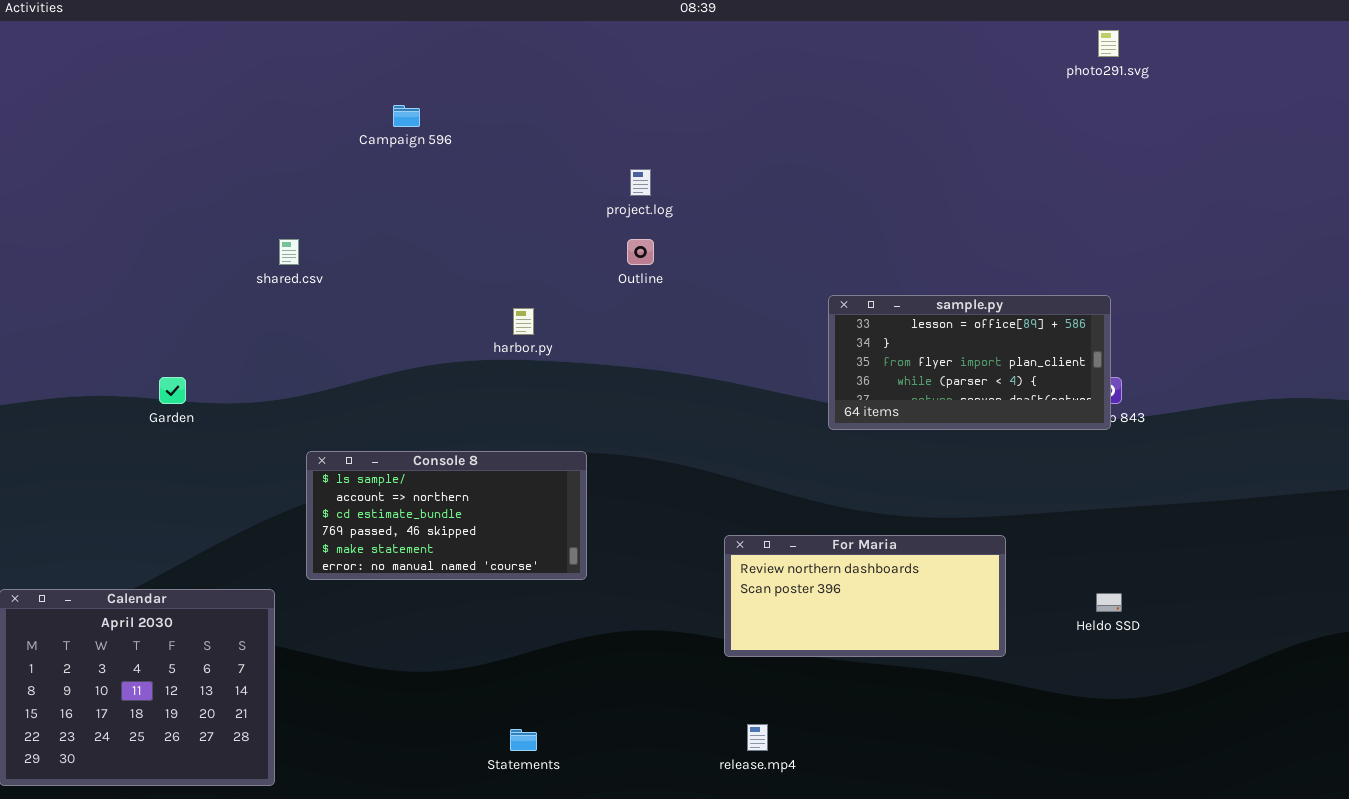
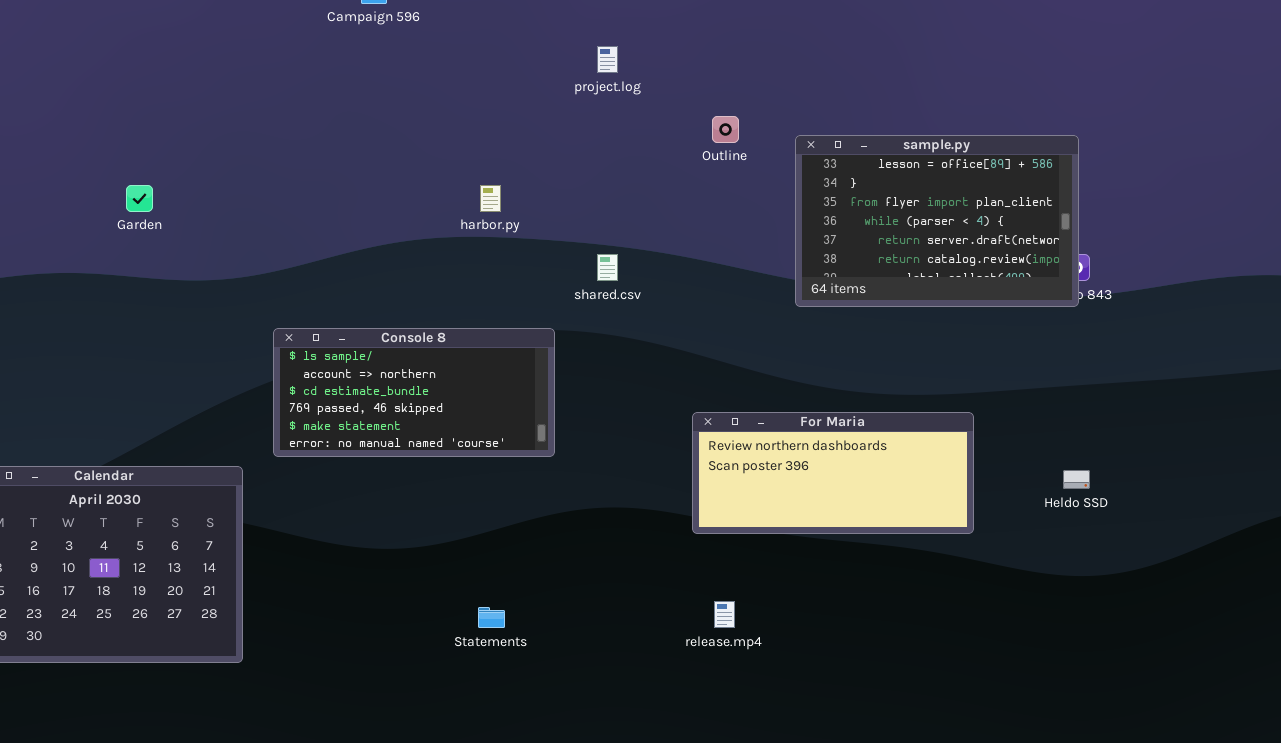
shared.csv: [279,239,299,265] -> [597,254,618,281], moved
Outline: [627,239,654,265] -> [712,116,739,143], moved
sample.py: [828,295,1111,430] -> [795,135,1079,307], resized
Garden: [159,377,186,404] -> [126,185,153,212], moved

